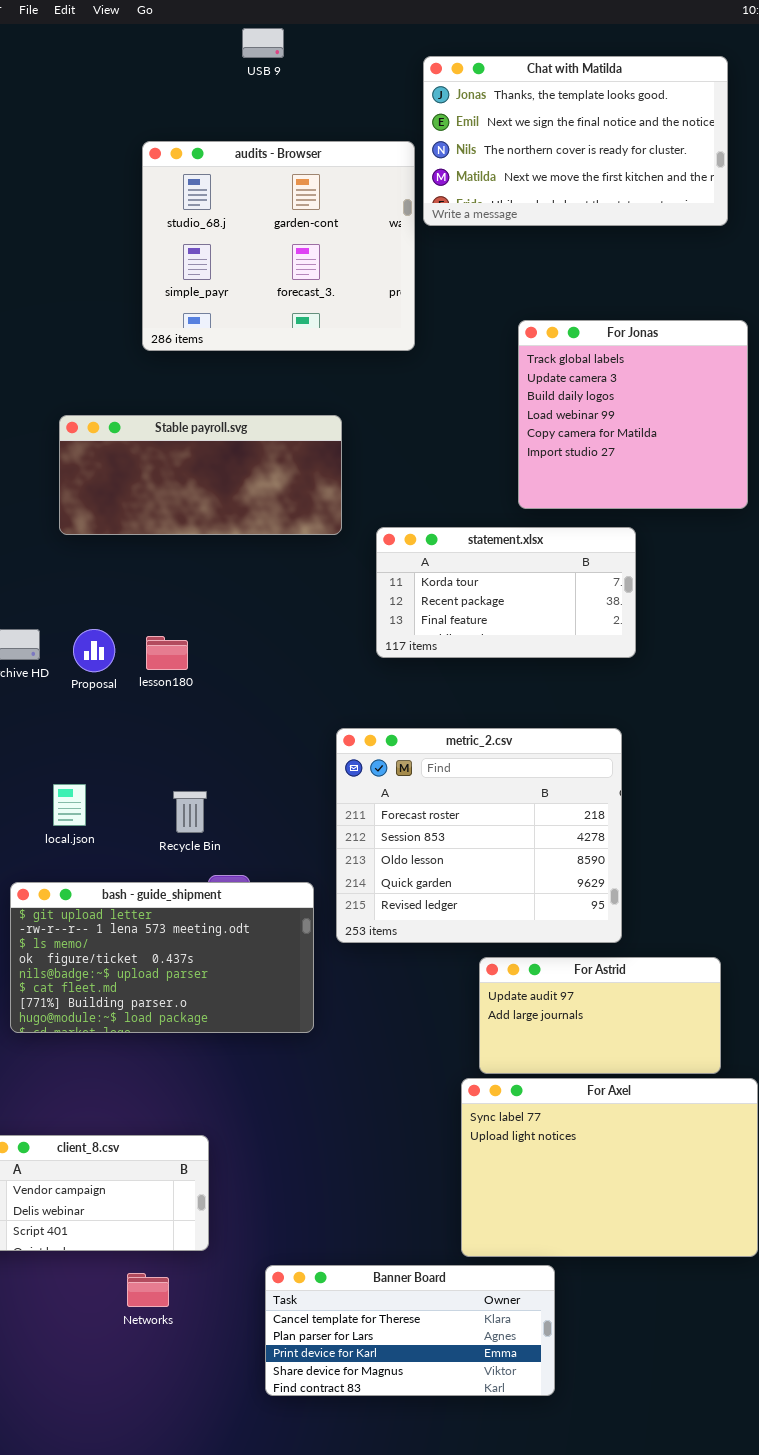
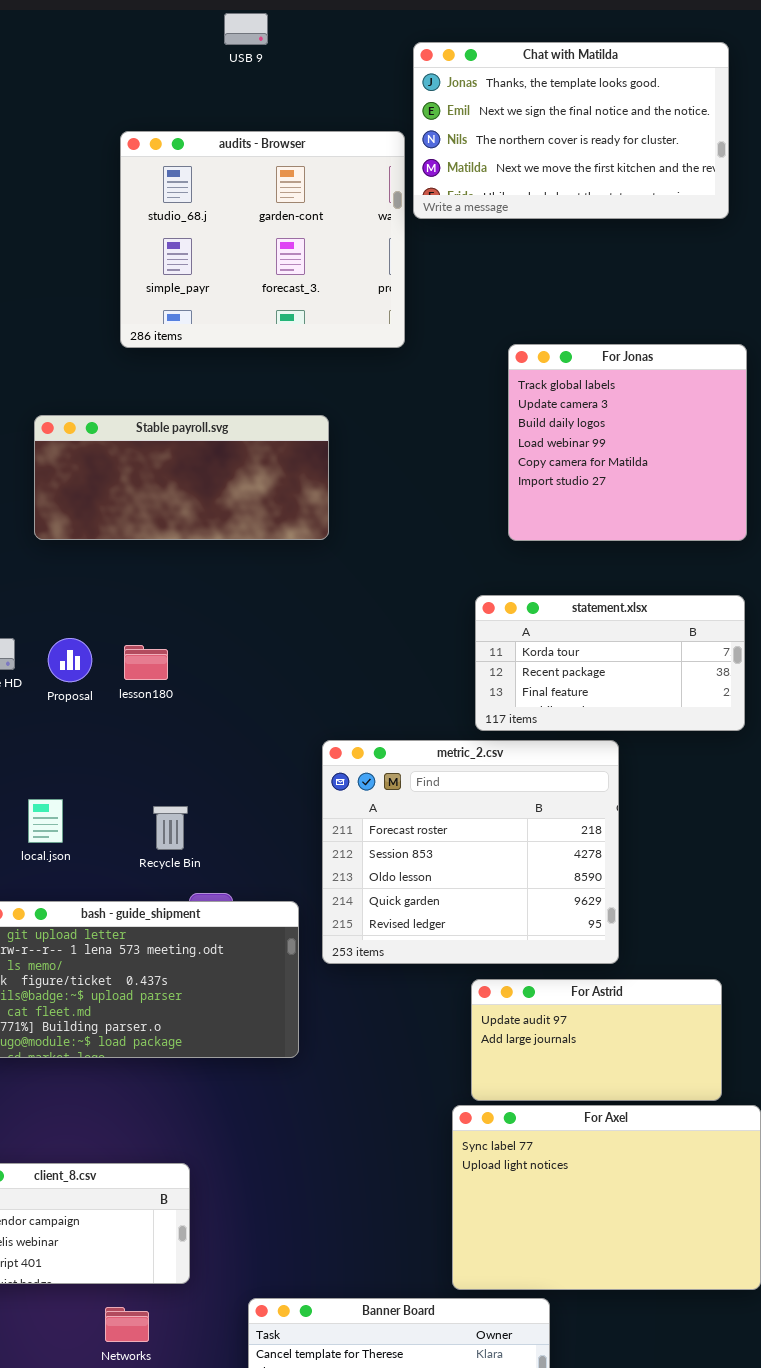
For Jonas: [518,320,748,509] -> [508,344,747,541], moved
statement.xlsx: [376,527,636,658] -> [475,595,745,731], moved

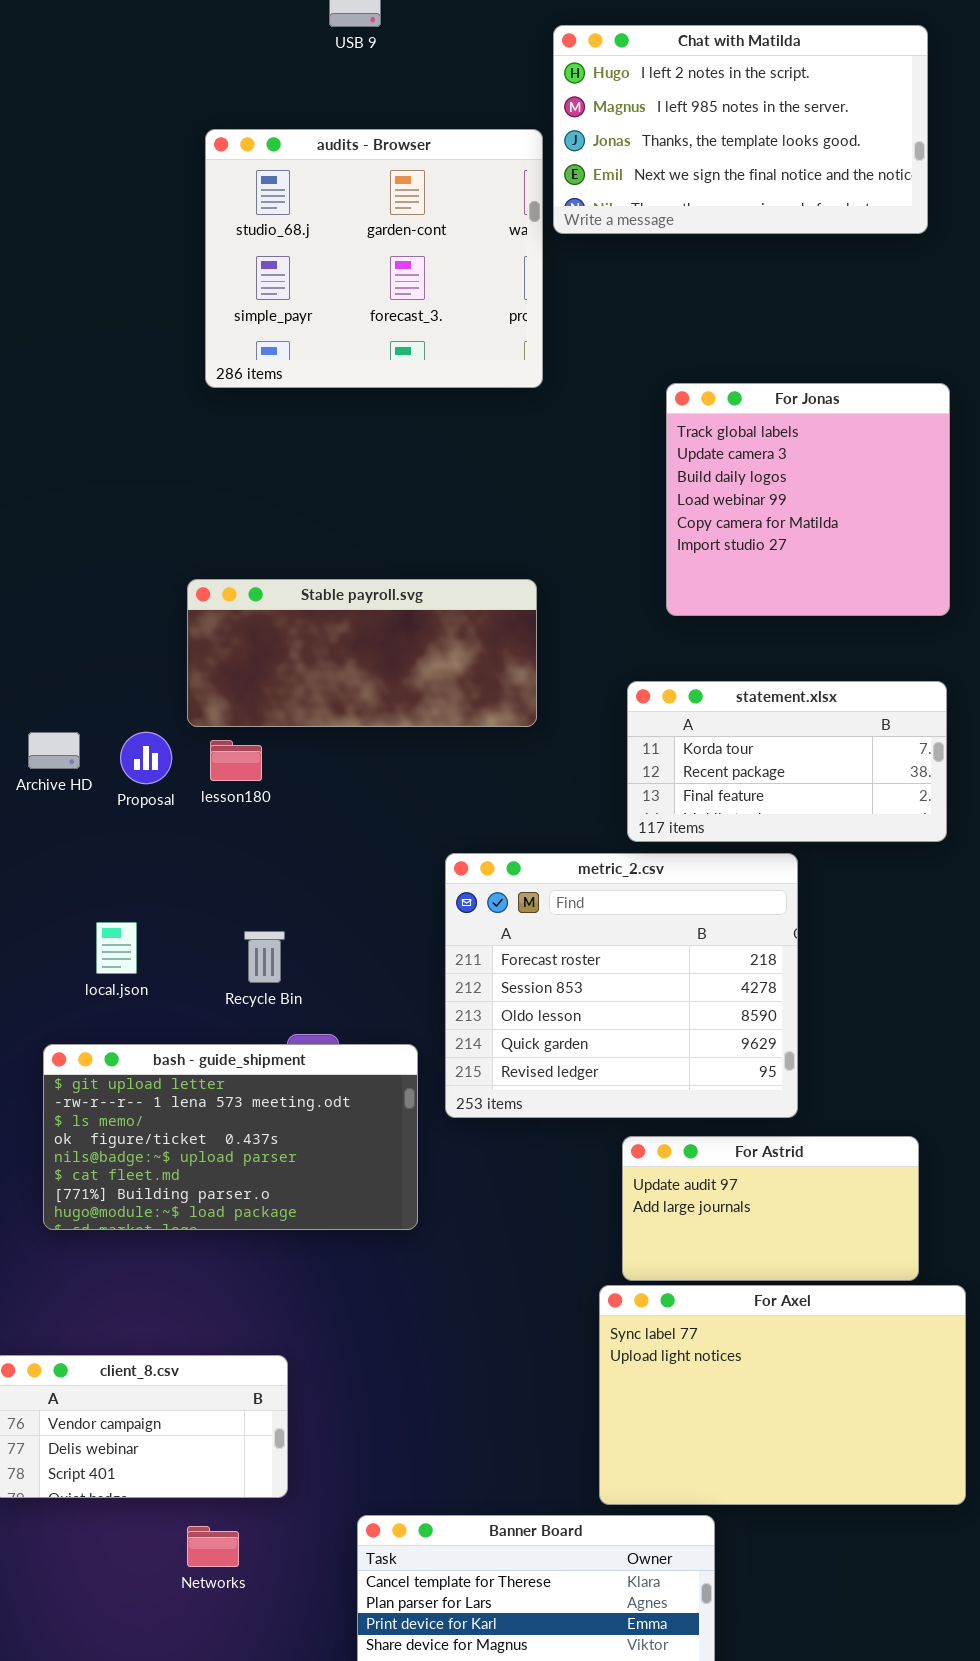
Chat with Matilda: [413,42,729,219] -> [553,25,928,234], scrolled up 2 rows
Stable payroll.svg: [34,415,329,540] -> [187,579,537,727], moved

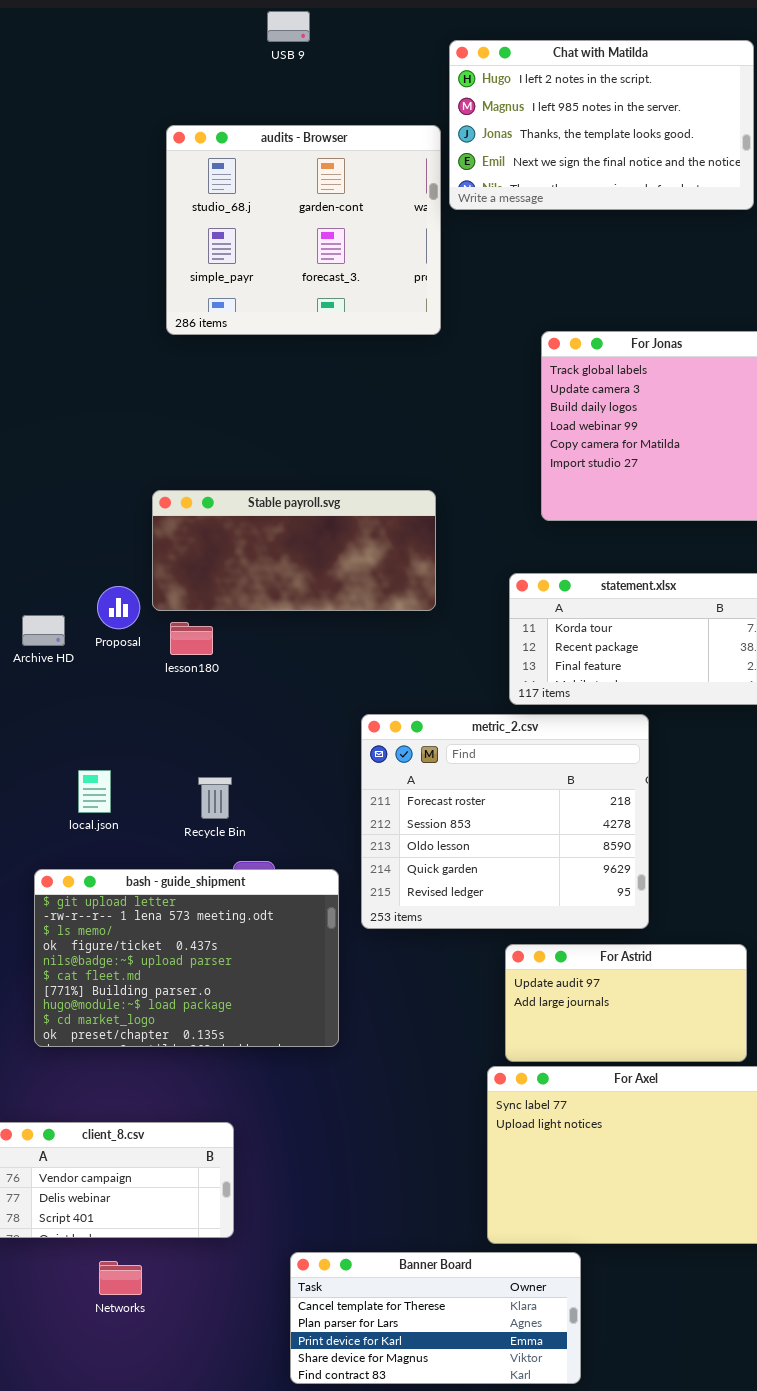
Proposal: [120,732,172,784] -> [97,586,140,629], moved
bash - guide_shipment: [43,1044,418,1230] -> [34,869,339,1047], resized
Networks: [187,1526,239,1567] -> [99,1261,142,1295], moved

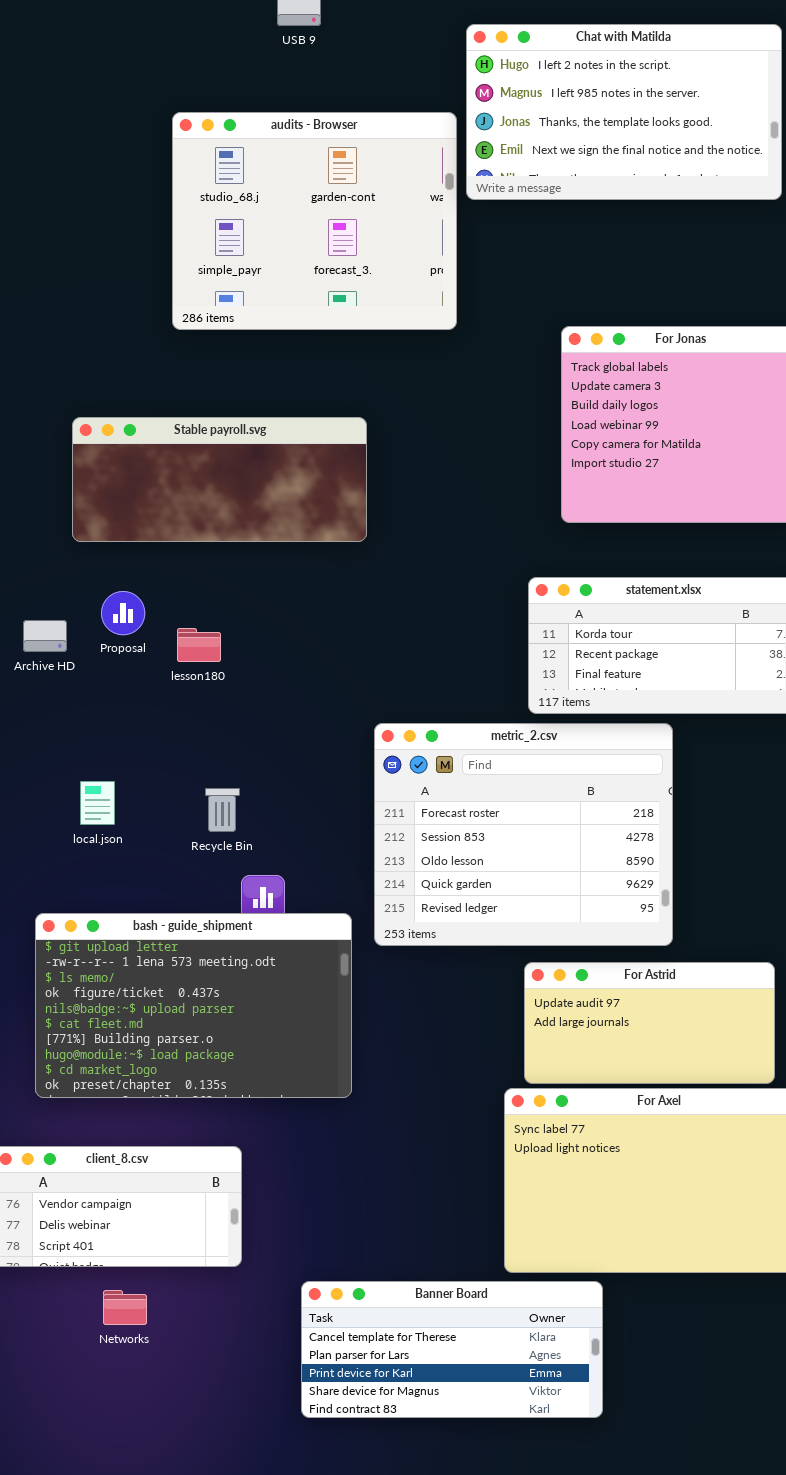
Stable payroll.svg: [152,490,436,611] -> [72,417,367,542], moved
bash - guide_shipment: [34,869,339,1047] -> [35,913,352,1098], moved

